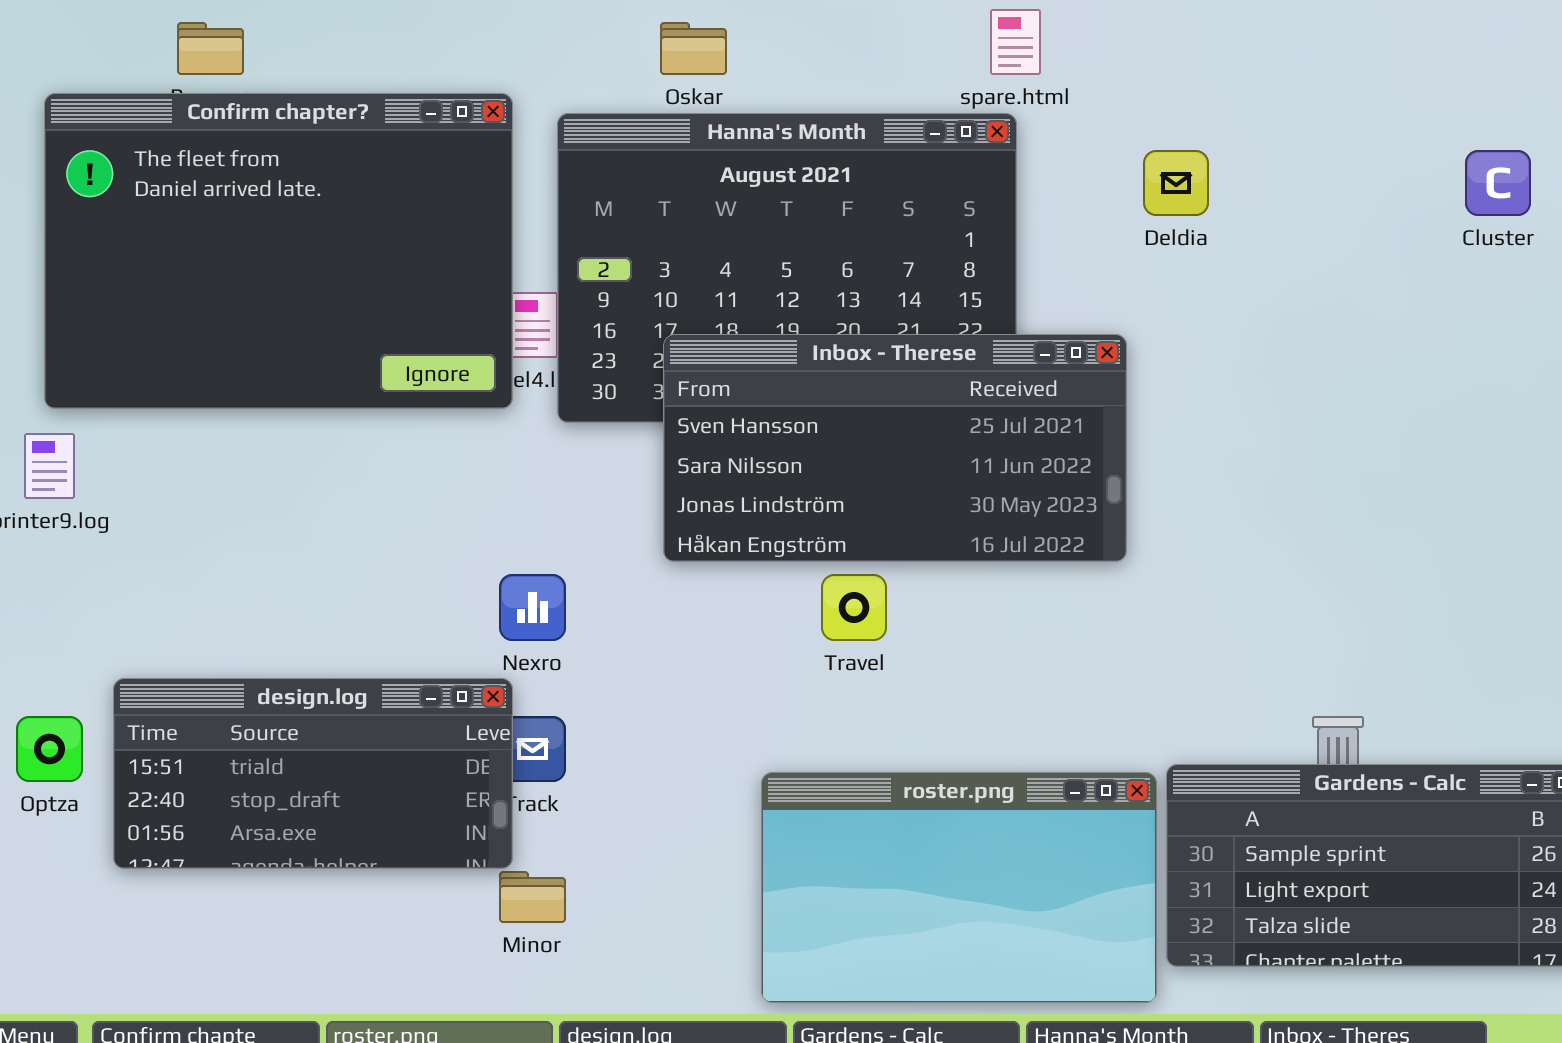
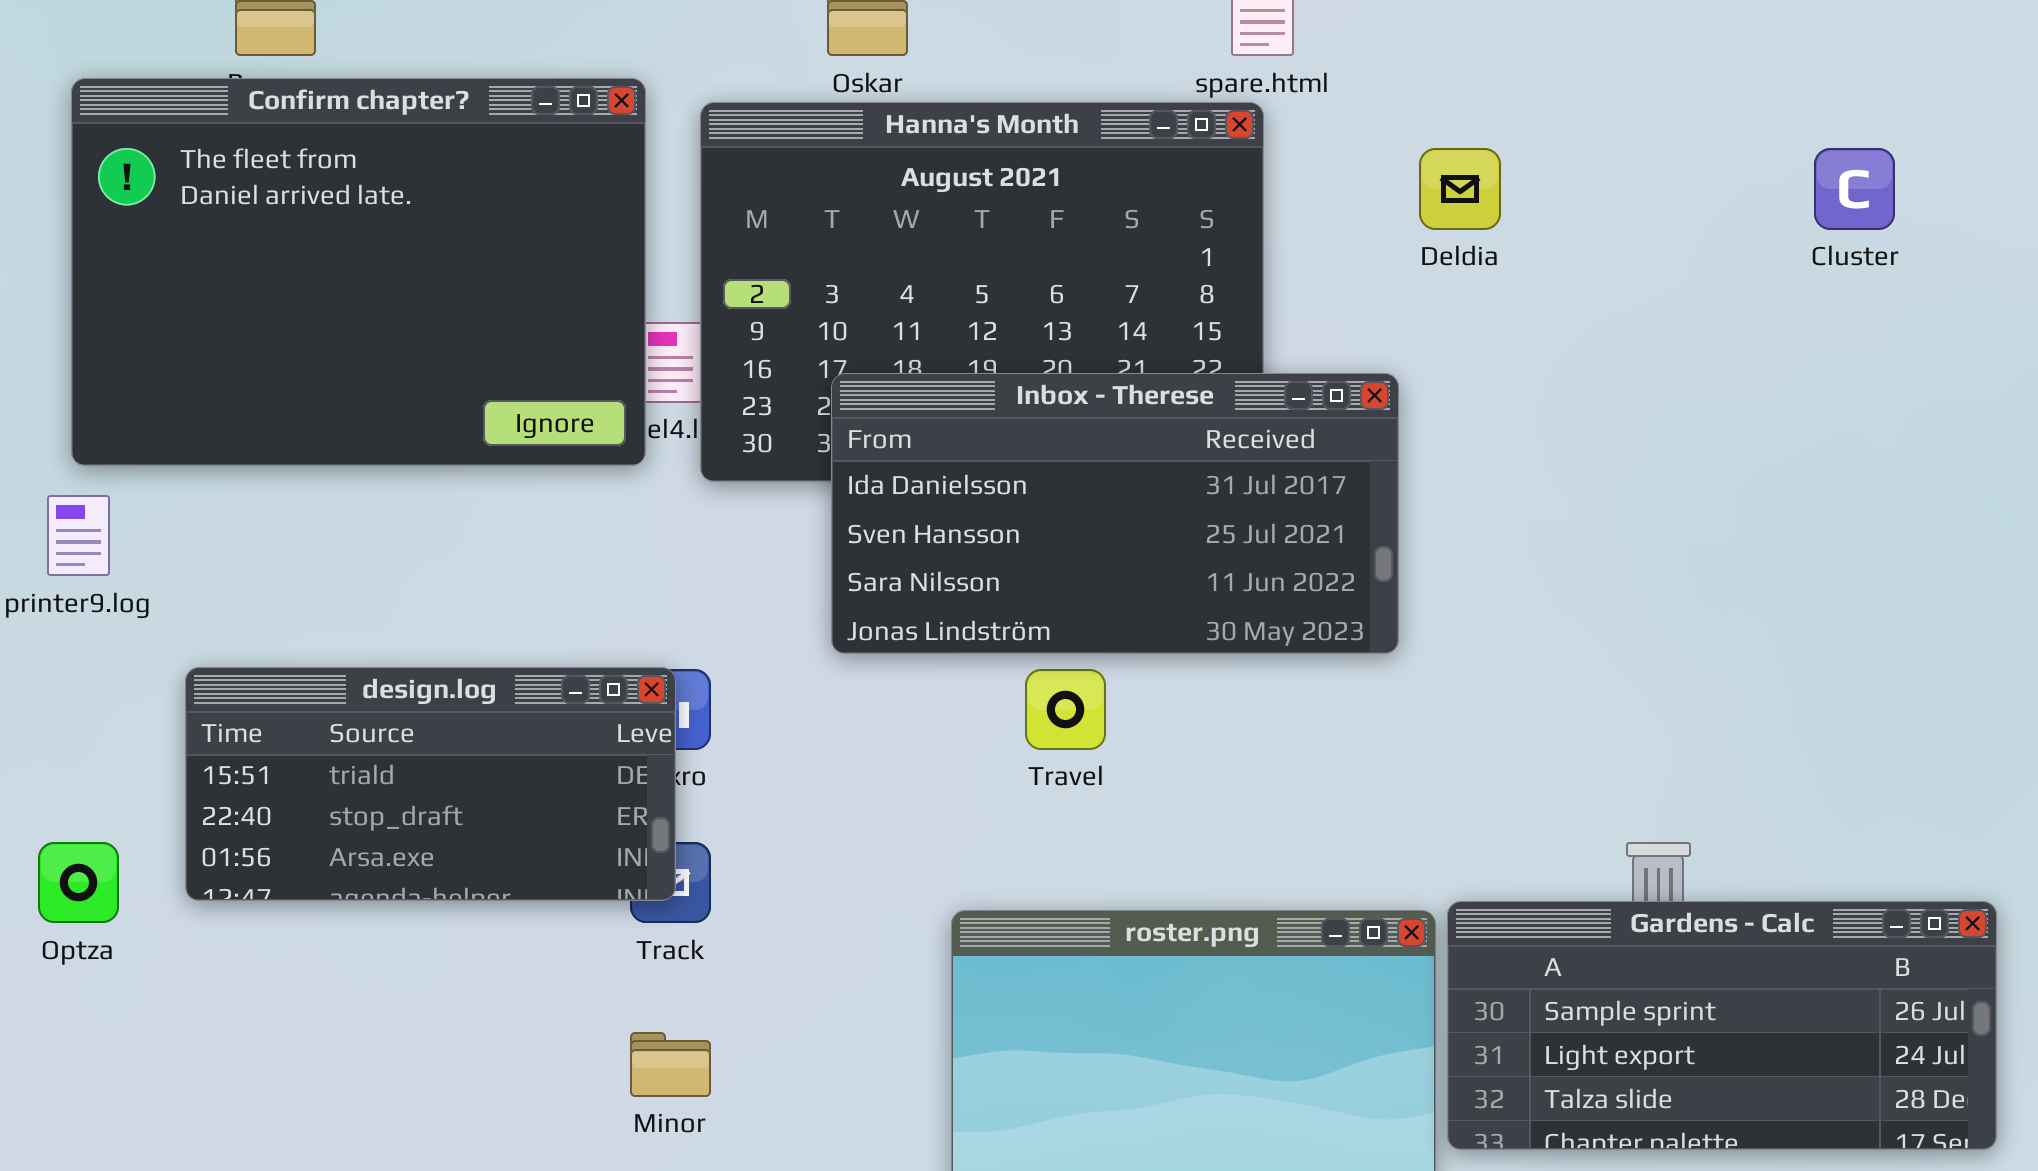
Inbox - Therese: [663,334,1127,562] -> [831,373,1399,654], scrolled up 1 row
design.log: [113,678,513,869] -> [185,667,676,901], moved

